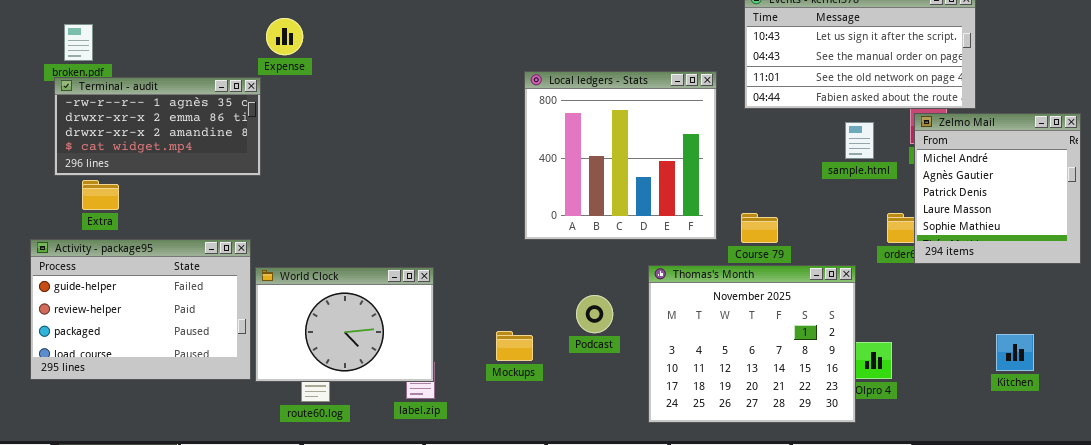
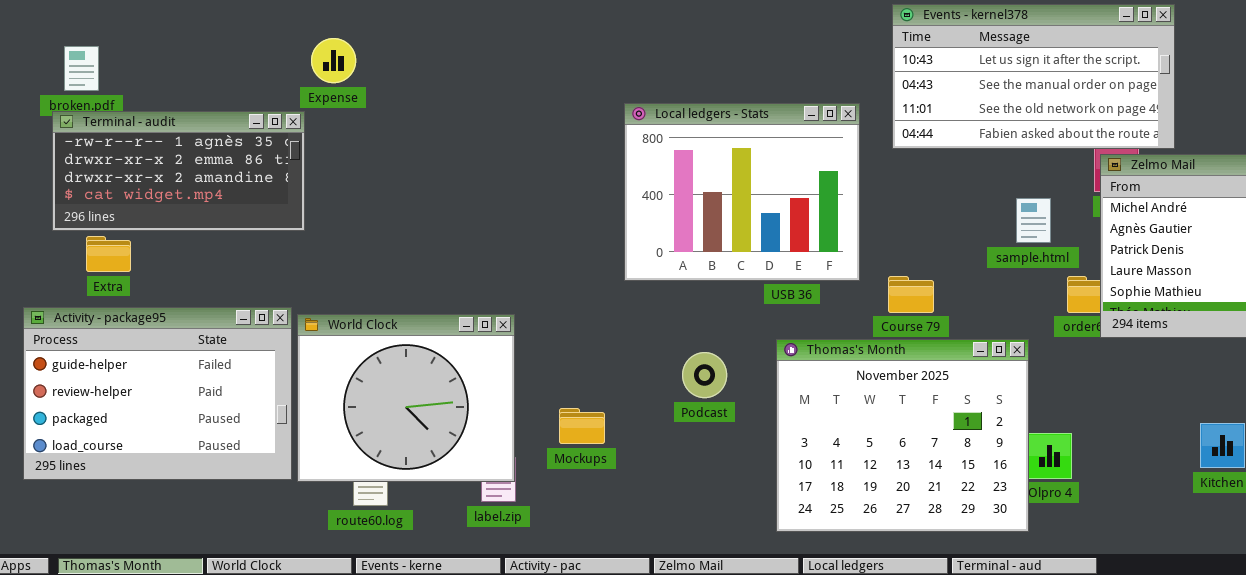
Local ledgers - Stats: [524,71,717,240] -> [624,103,860,281], resized
sample.html: [845,122,874,159] -> [1016,198,1051,243], moved
World Clock: [255,267,434,382] -> [297,314,515,482], resized
Podcast: [576,295,613,333] -> [682,352,727,398], moved
Mockups: [496,331,533,361] -> [559,408,605,444], moved

